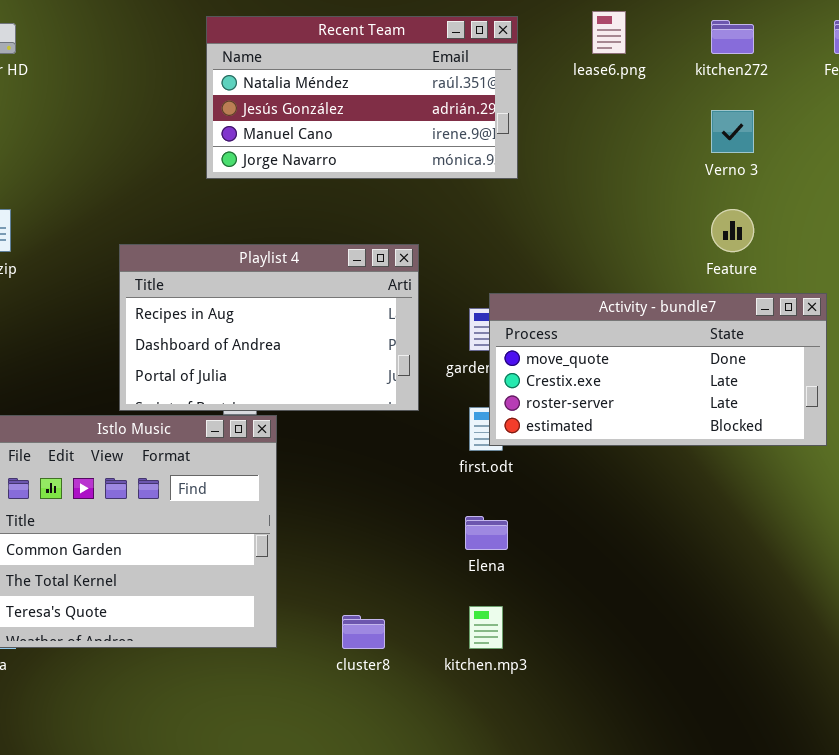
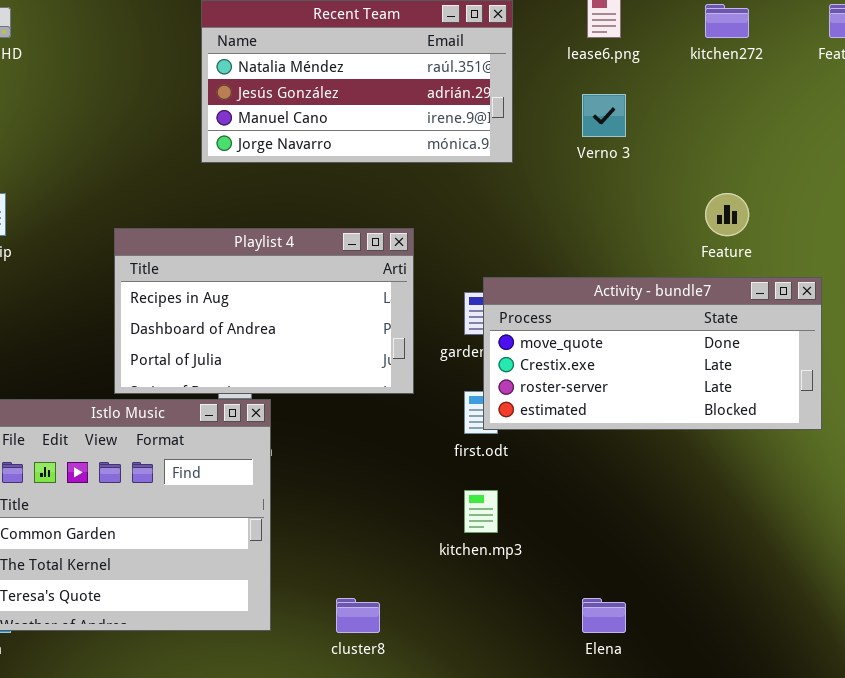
Verno 3: [711,110,754,153] -> [582,94,626,137], moved
Elena: [465,516,508,550] -> [582,598,626,633], moved
kitchen.mp3: [469,606,503,649] -> [464,490,498,533], moved

